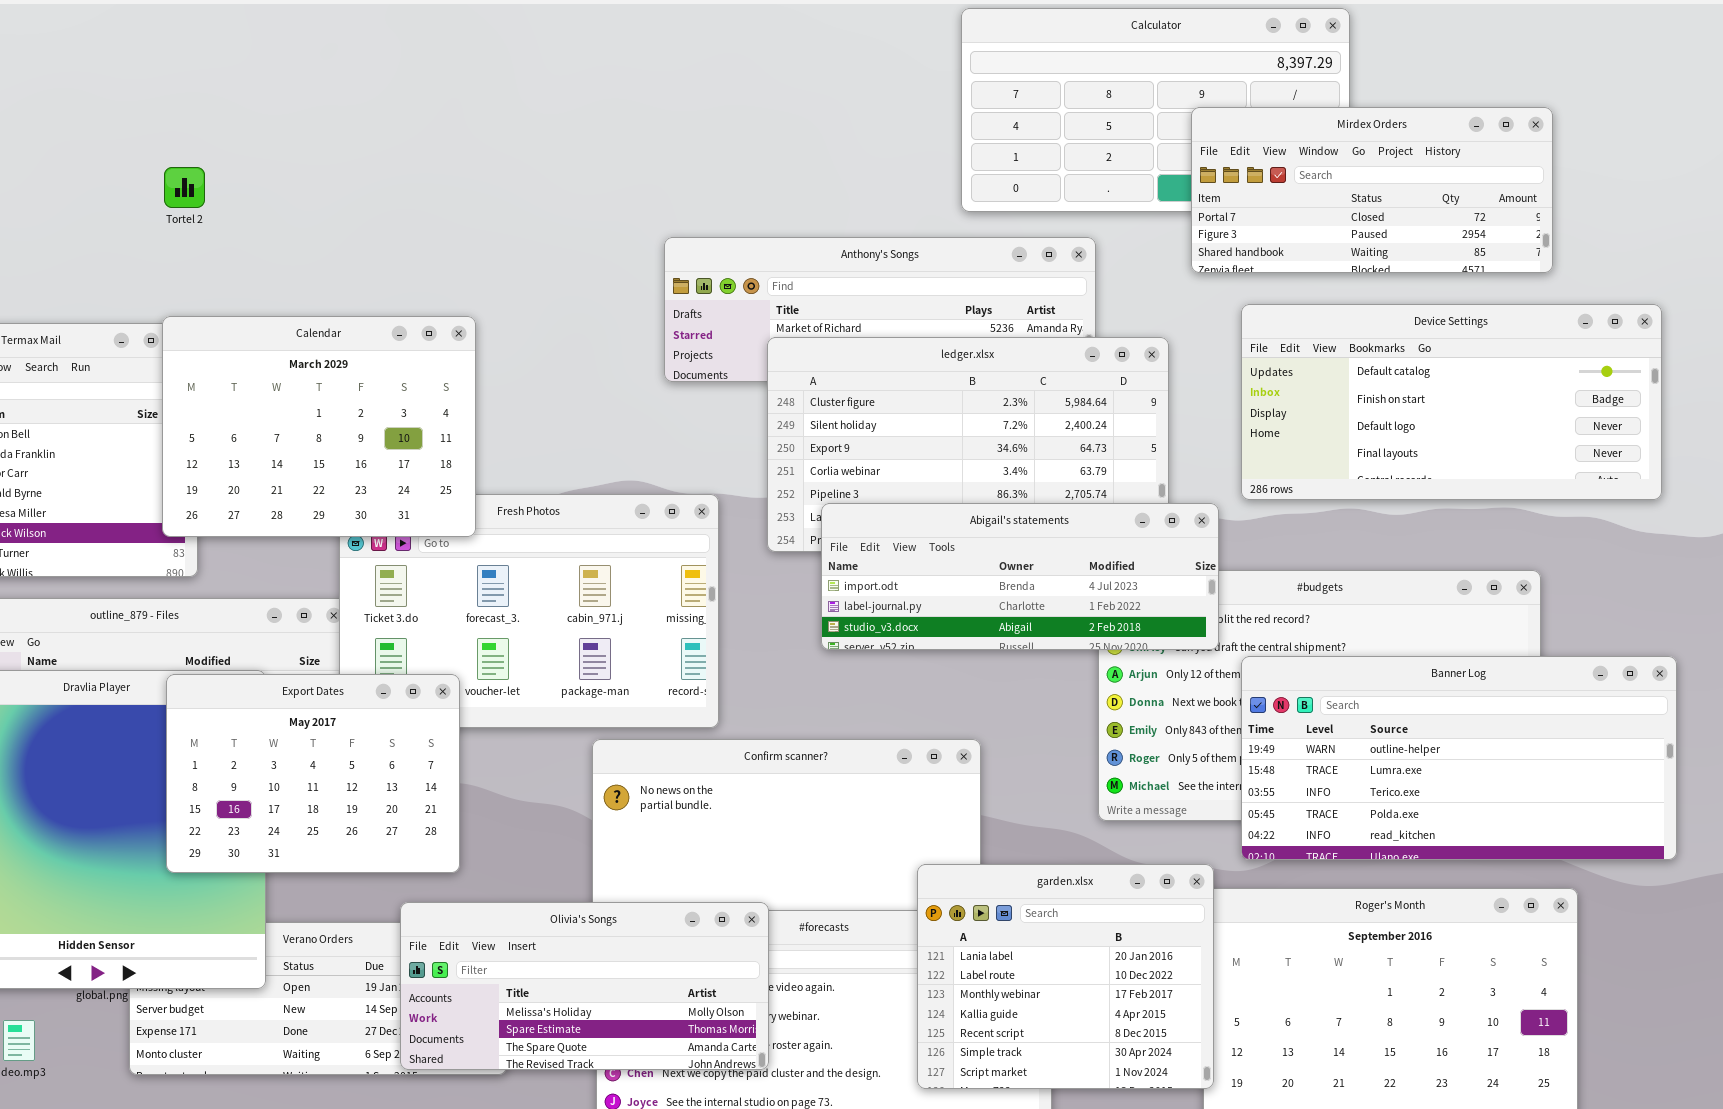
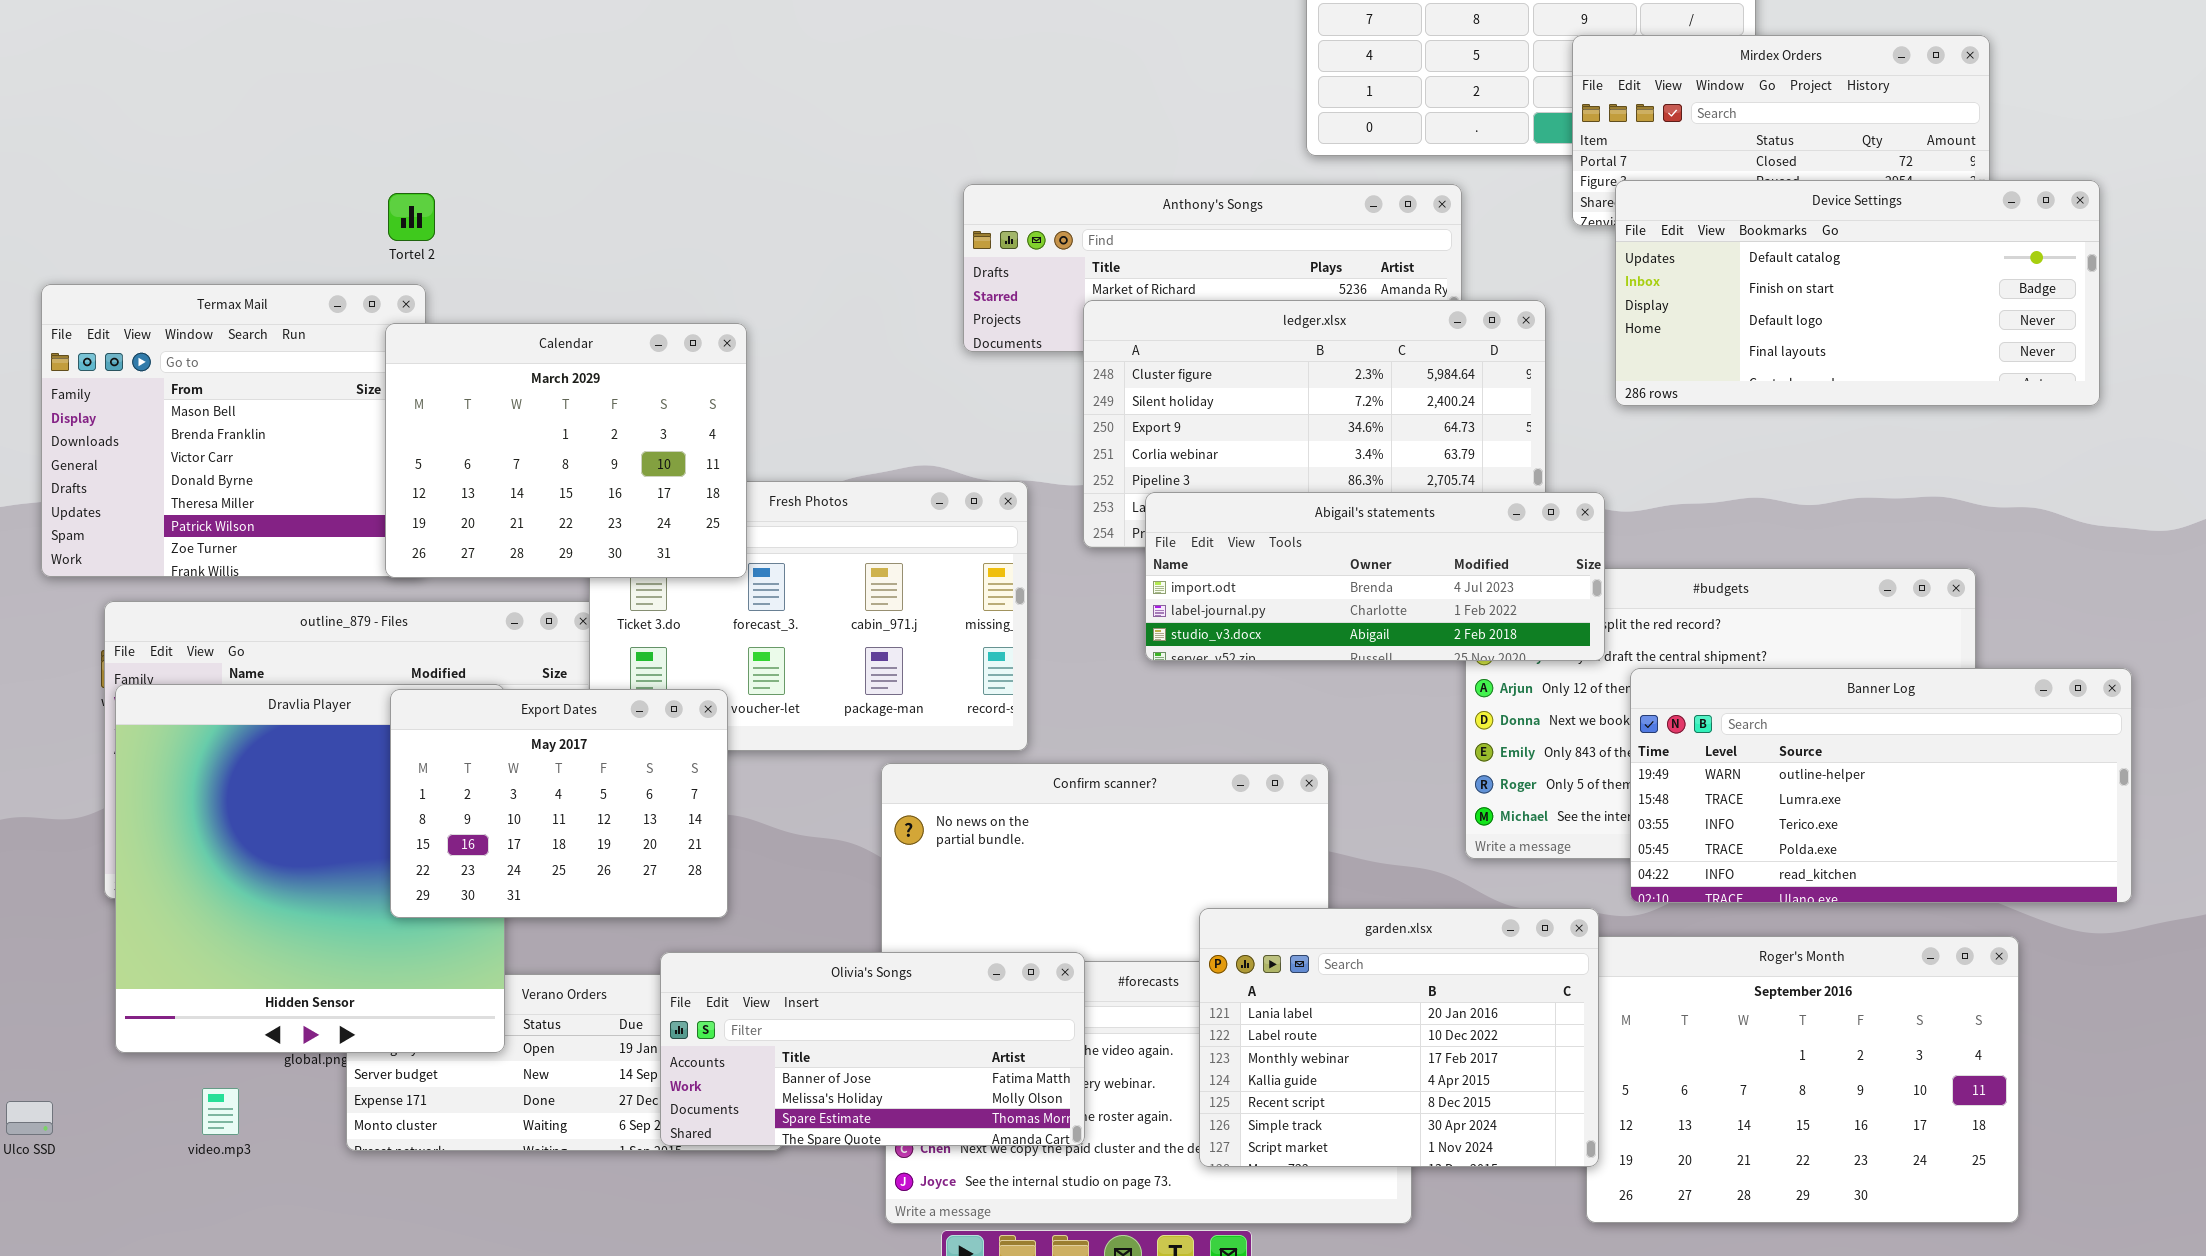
Tortel 2: [164,167,205,208] -> [388,193,435,241], moved
Device Settings: [1241,304,1662,500] -> [1615,180,2100,406], moved
Calendar: [162,316,476,537] -> [385,323,747,578], moved
garden.xlsx: [917,864,1214,1089] -> [1199,908,1599,1167], resized
Olivia's Songs: [400,902,769,1070] -> [660,952,1085,1146], scrolled up 1 row

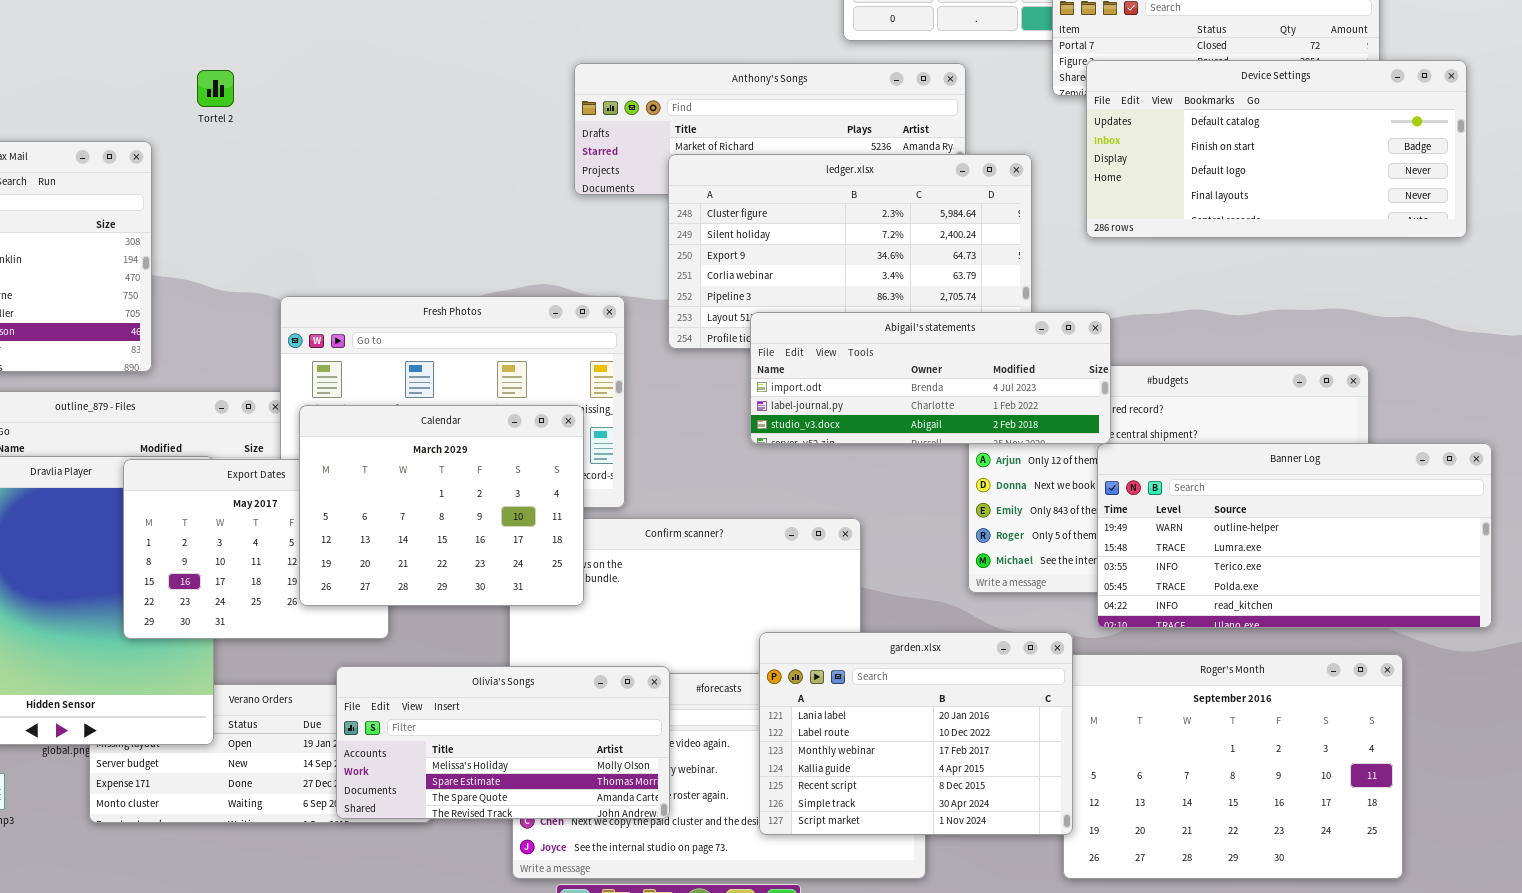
Tortel 2: [388,193,435,241] -> [197,70,234,107], moved
Calendar: [385,323,747,578] -> [299,405,584,606], moved
Abigail's statements: [1145,492,1605,661] -> [750,312,1111,444], moved
Olivia's Songs: [660,952,1085,1146] -> [336,666,670,819], scrolled down 1 row

